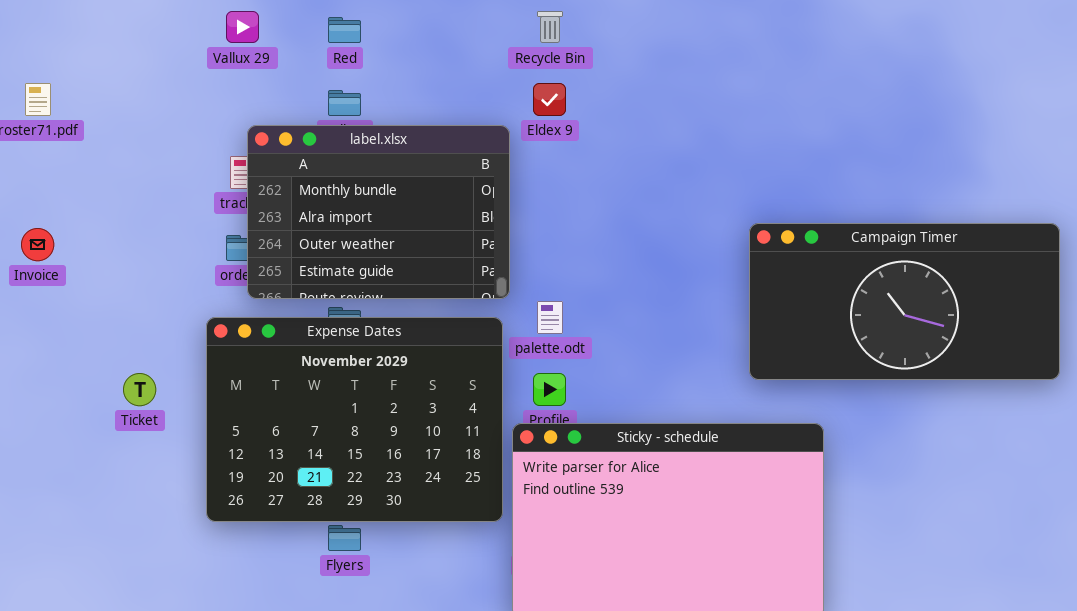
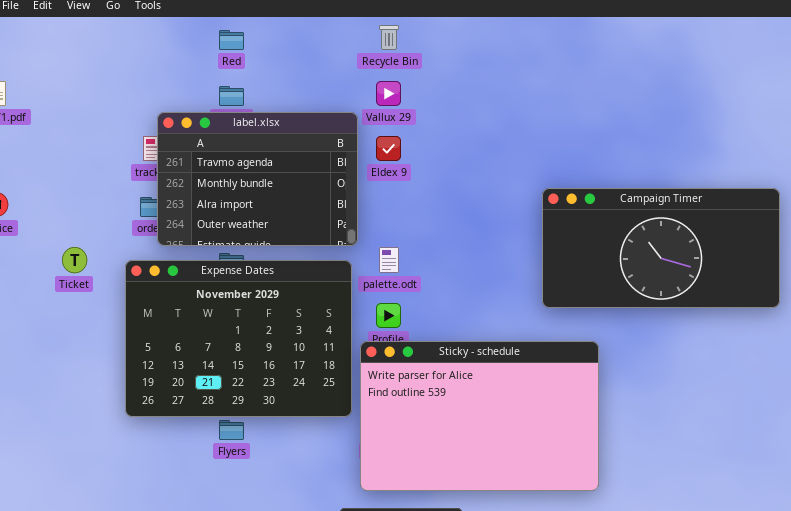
Vallux 29: [226,11,259,43] -> [376,81,401,106], moved
Eldex 9: [533,83,566,116] -> [376,136,401,161], moved
label.xlsx: [247,125,510,299] -> [157,112,358,246], scrolled up 1 row
Ticket: [123,373,156,406] -> [62,247,87,273], moved

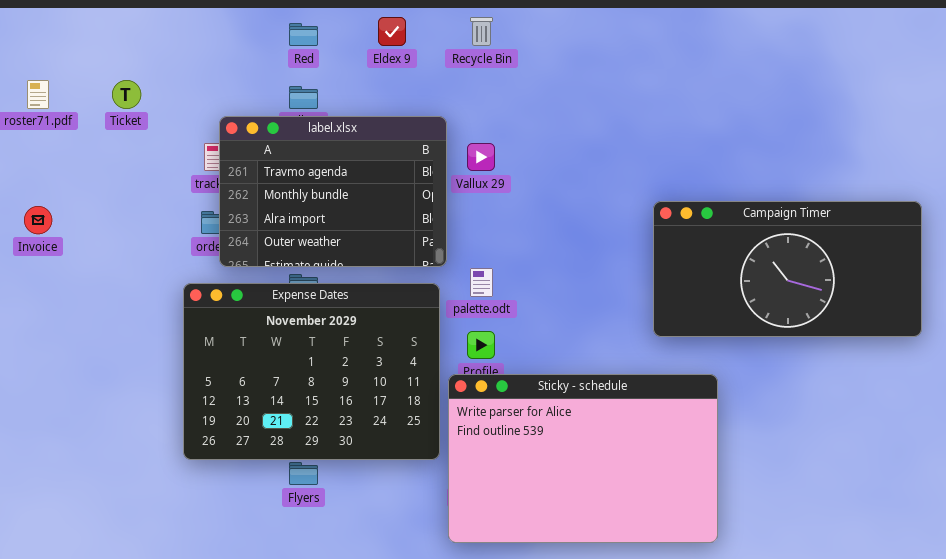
Vallux 29: [376,81,401,106] -> [467,143,495,171], moved
Eldex 9: [376,136,401,161] -> [378,17,406,46], moved
Ticket: [62,247,87,273] -> [112,80,141,109], moved

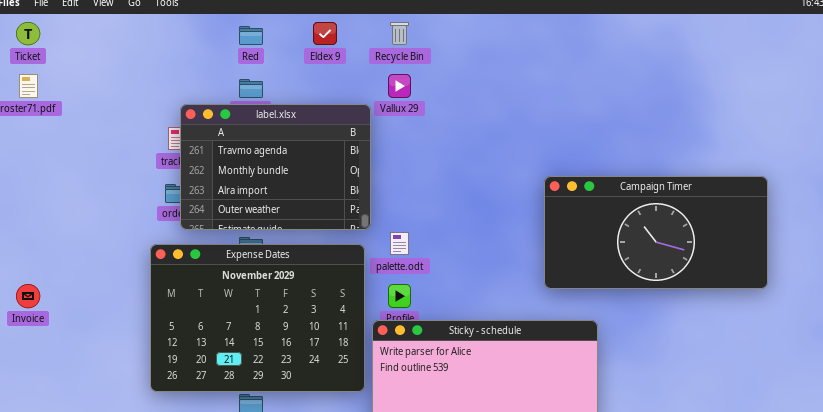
Ticket: [112,80,141,109] -> [16,22,40,45], moved
Vallux 29: [467,143,495,171] -> [388,74,411,98], moved
Invoice: [24,206,52,234] -> [16,284,40,308], moved

